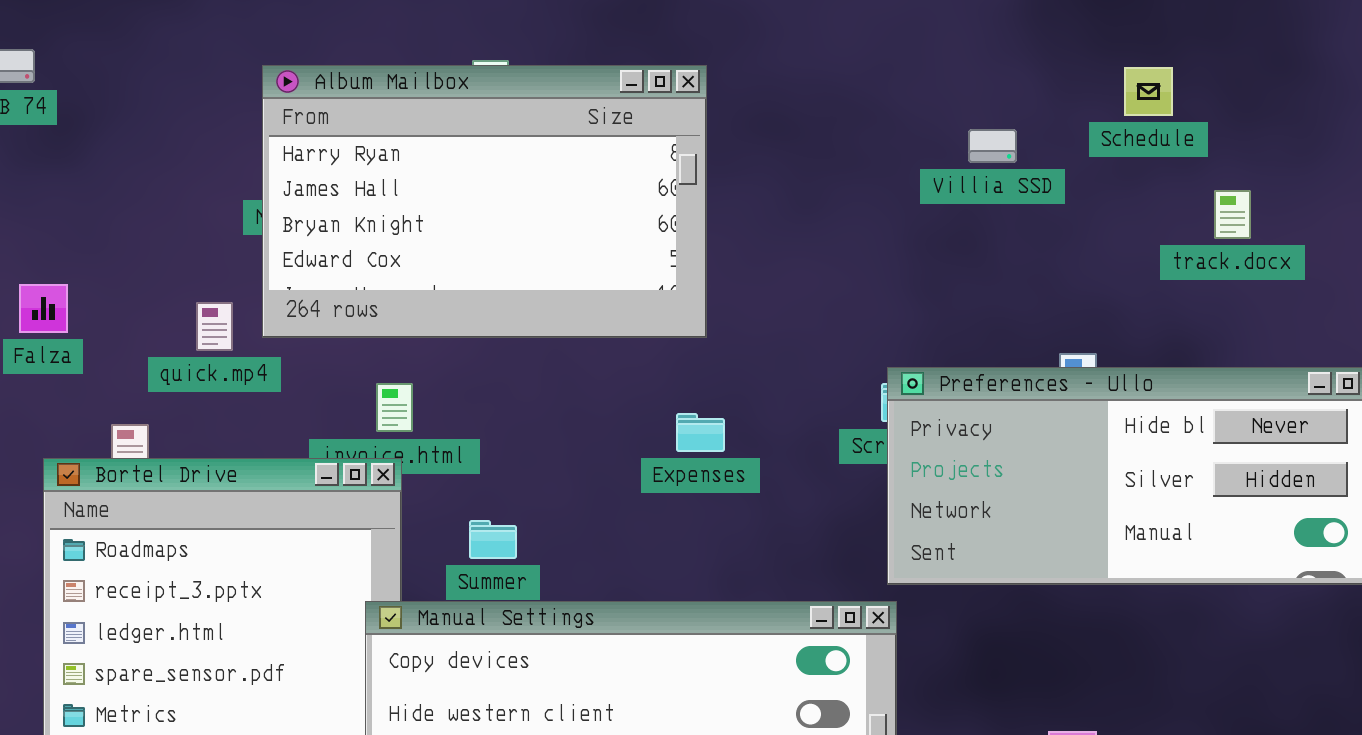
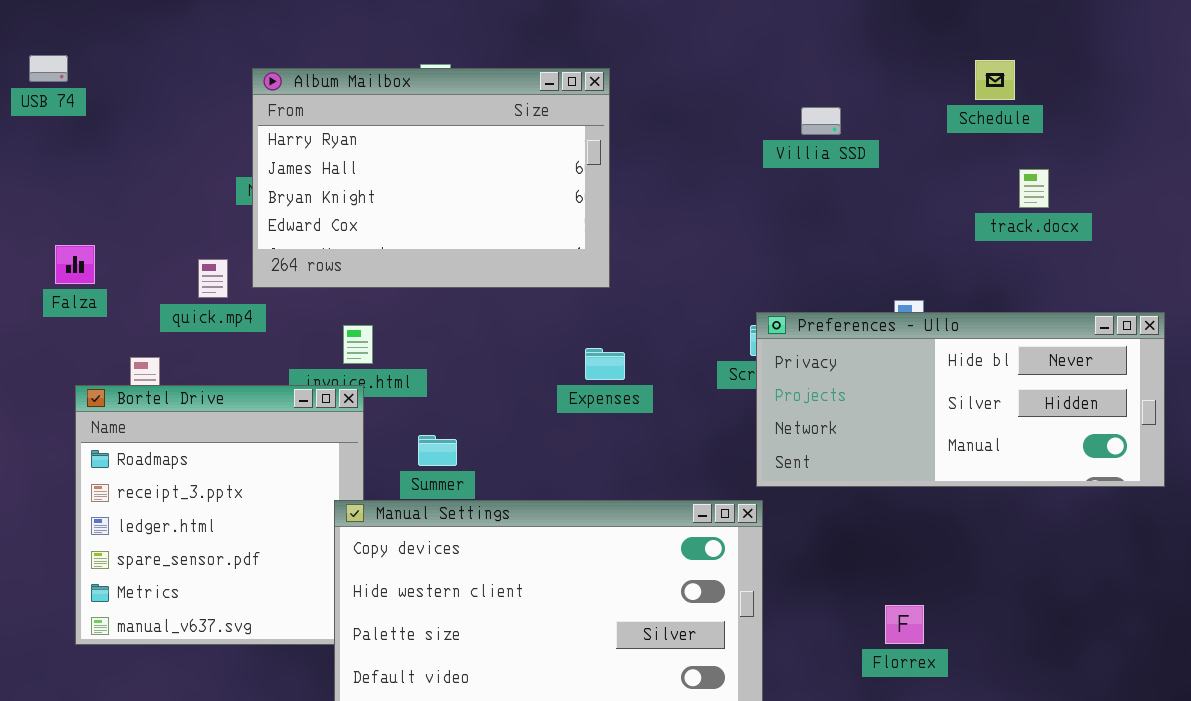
Schedule: [1124,67,1173,116] -> [975,60,1015,100], moved
Villia SSD: [968,129,1017,163] -> [801,107,841,135], moved

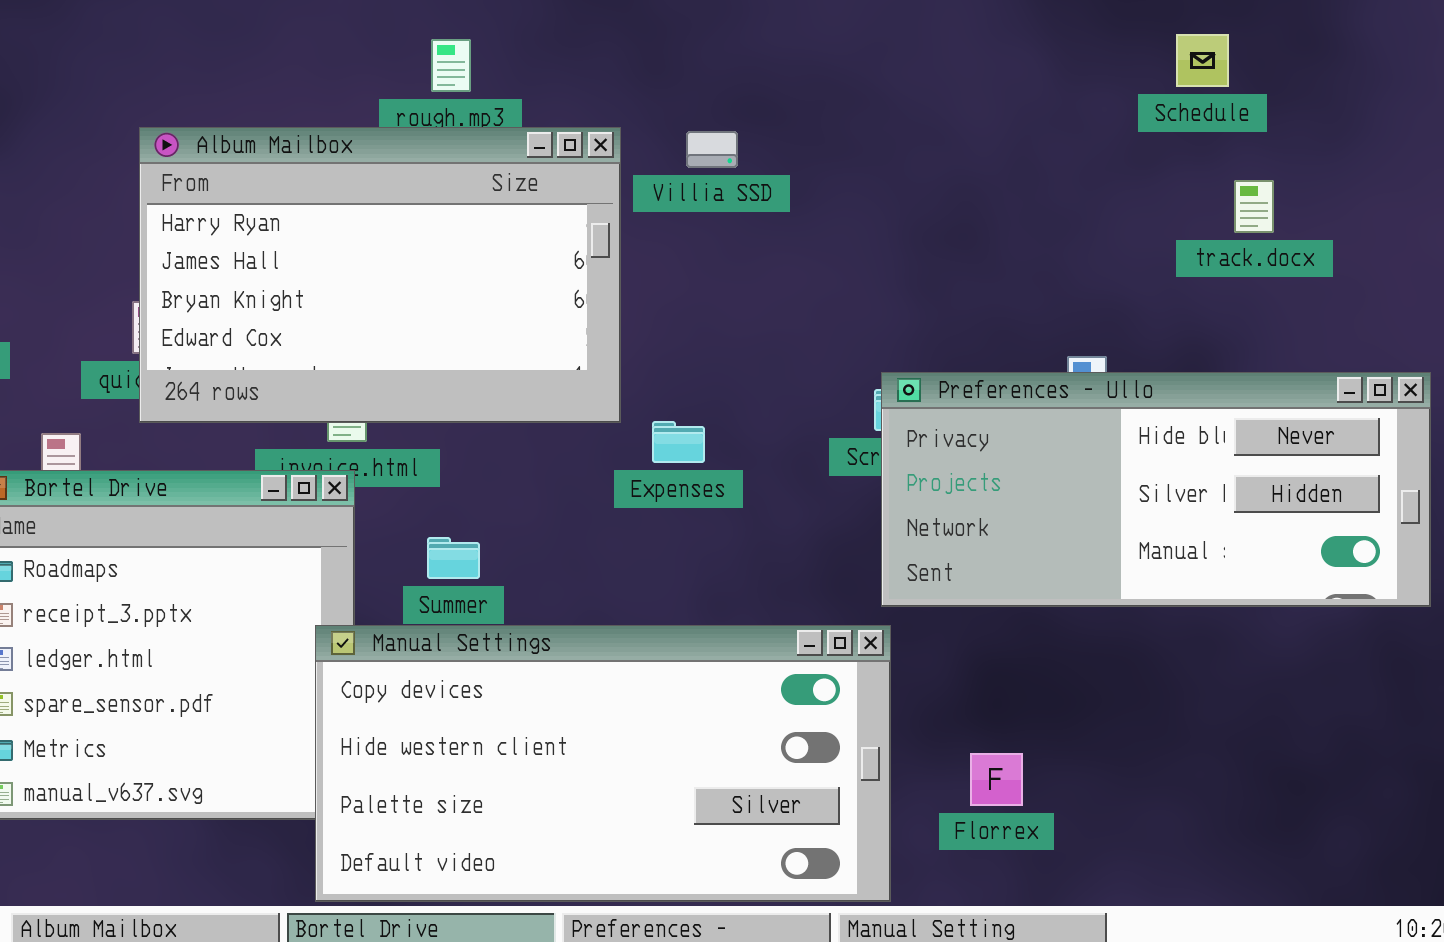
Album Mailbox: [252,68,610,288] -> [139,127,621,423], moved
Villia SSD: [801,107,841,135] -> [686,131,738,168], moved
Florrex: [885,605,924,644] -> [970,753,1023,806], moved

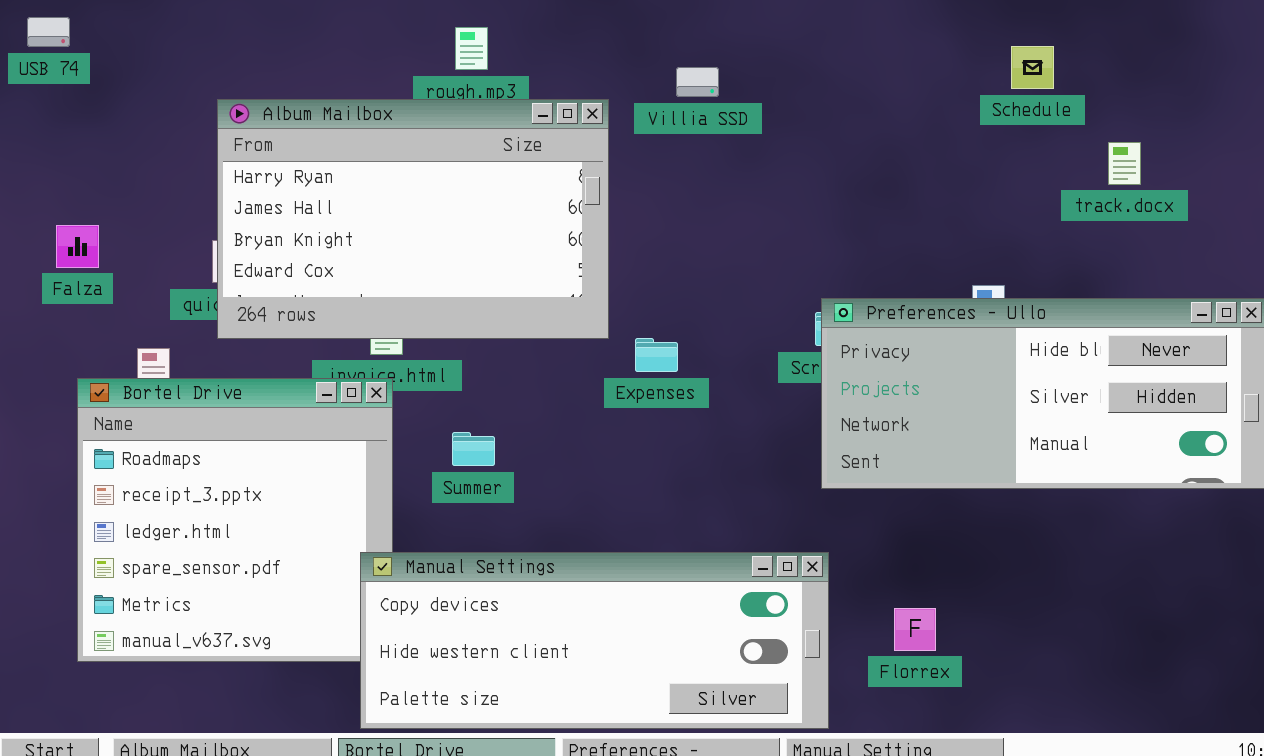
Schedule: [1176,34,1229,87] -> [1011,46,1054,89], moved
Villia SSD: [686,131,738,168] -> [676,67,719,97], moved
Manual Settings: [315,625,891,902] -> [360,552,829,729], resized

